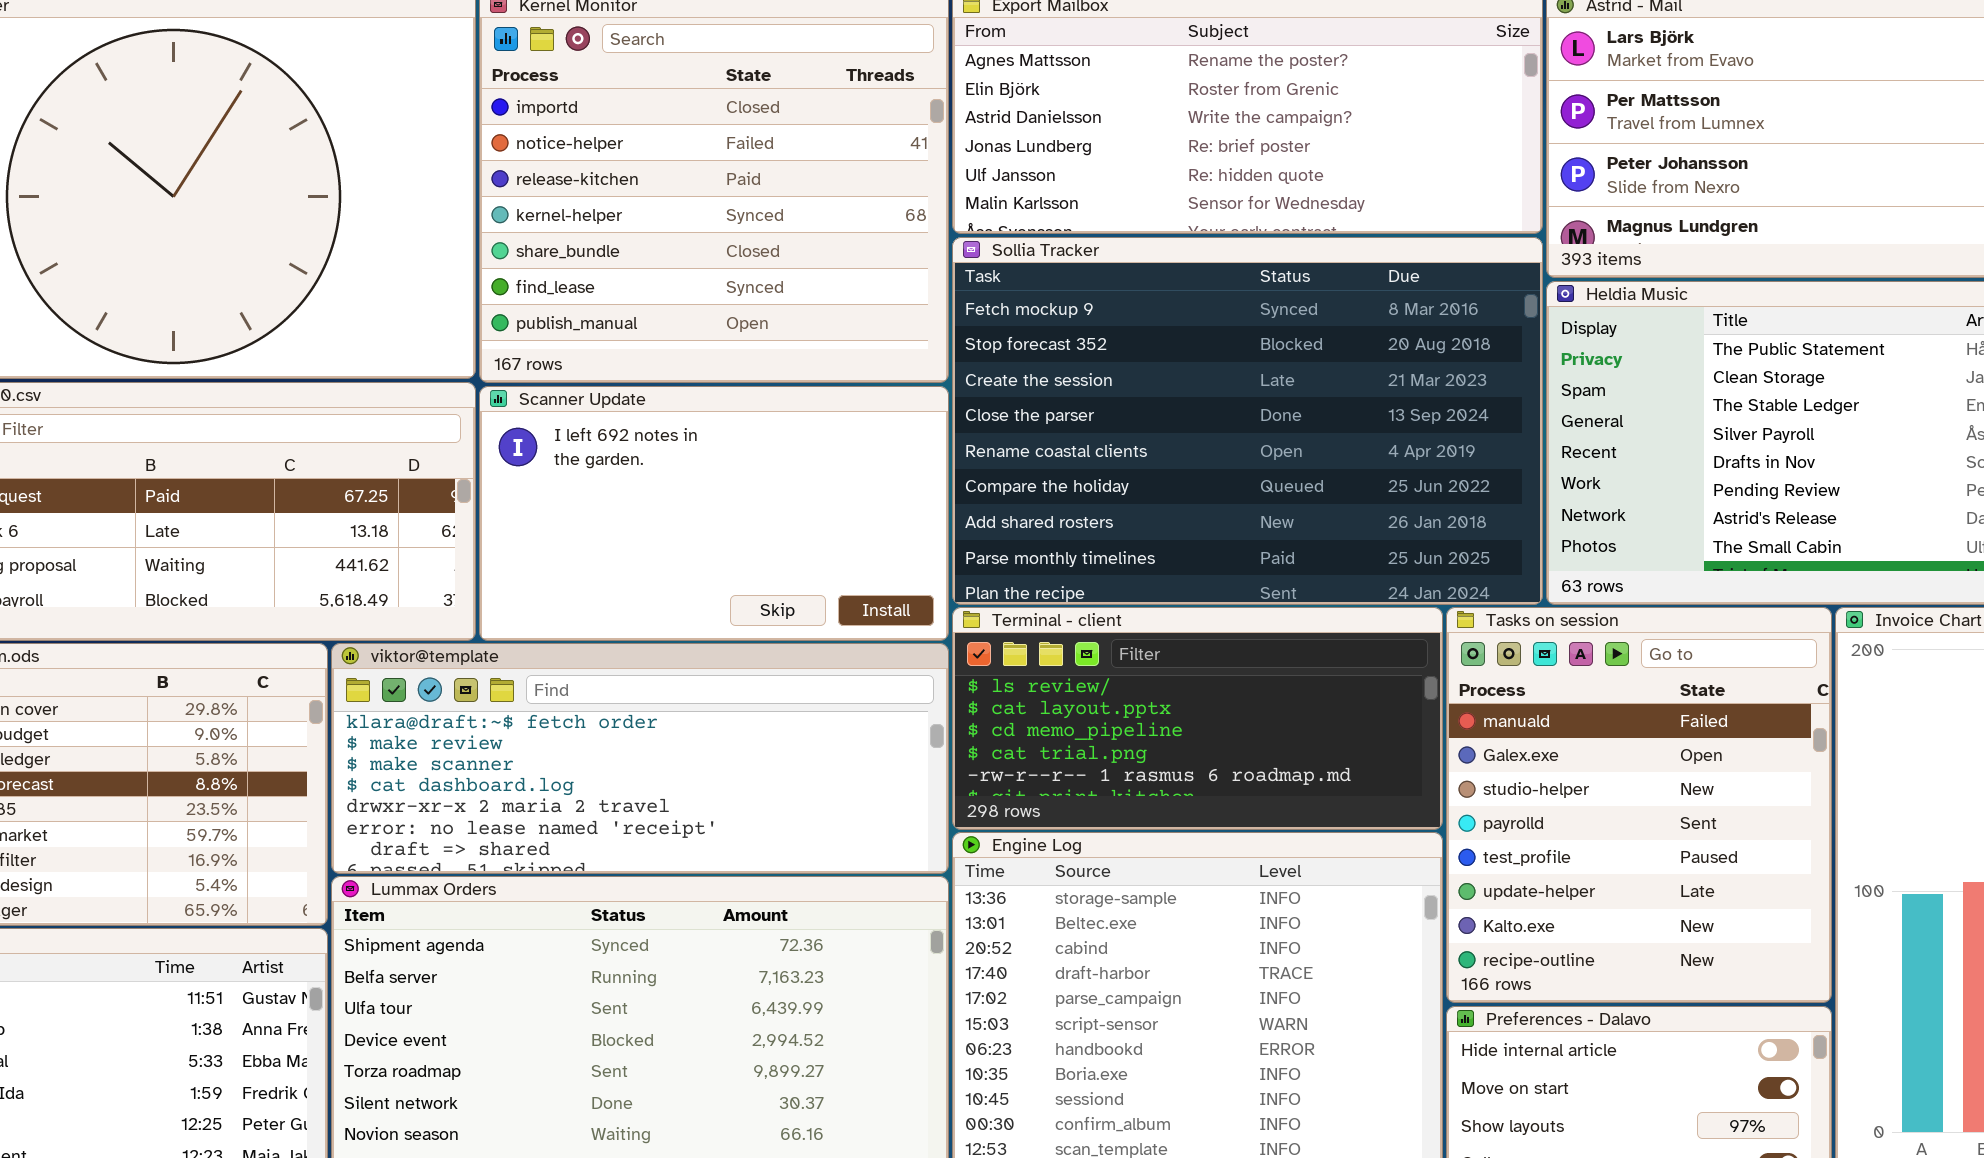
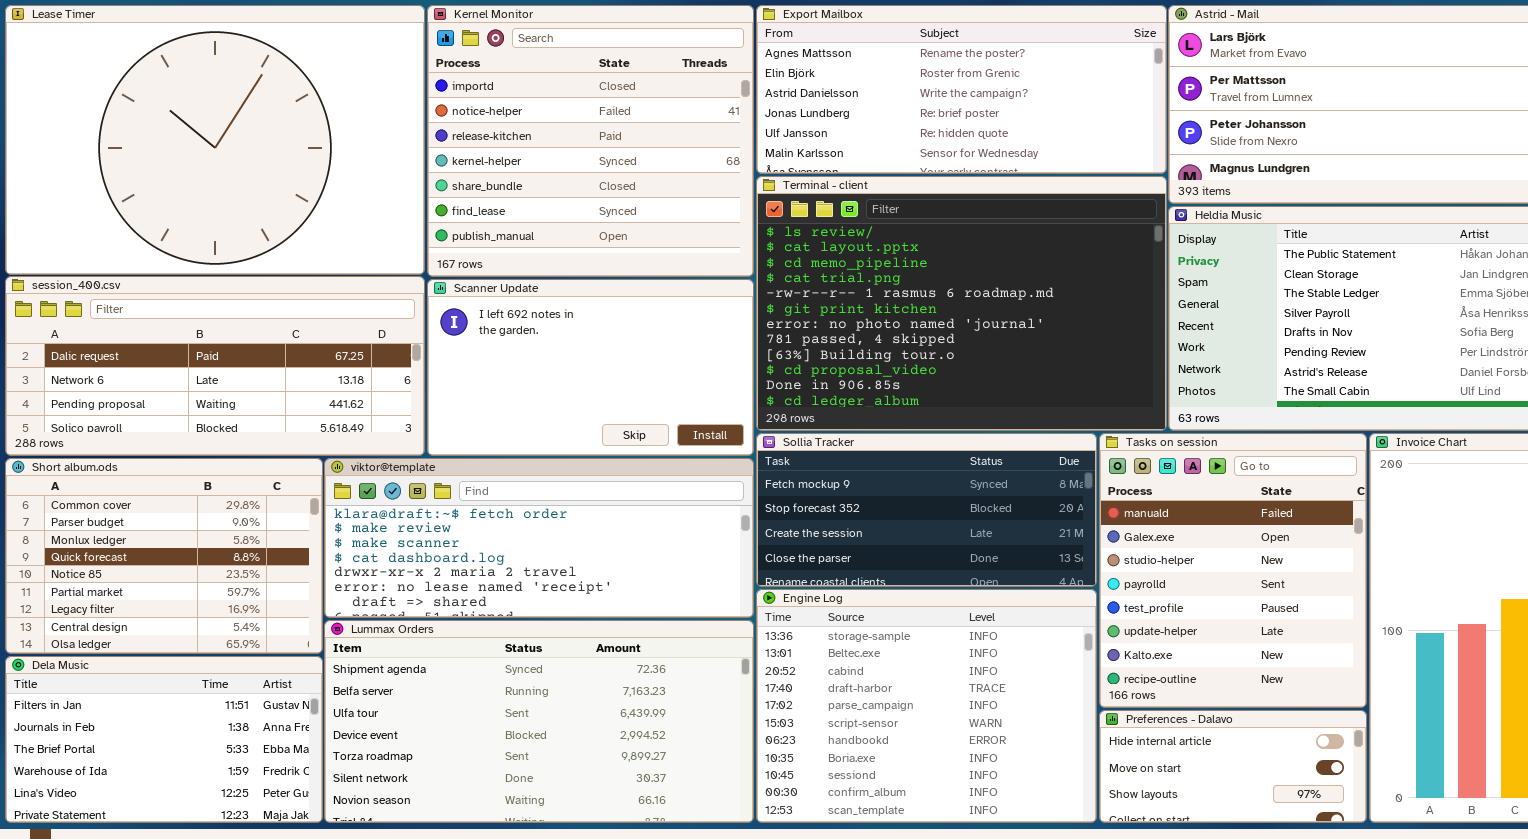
Sollia Tracker: [952,237,1543,605] -> [756,433,1097,587], moved, resized
Terminal - client: [952,607,1443,830] -> [756,176,1167,431], moved, resized

